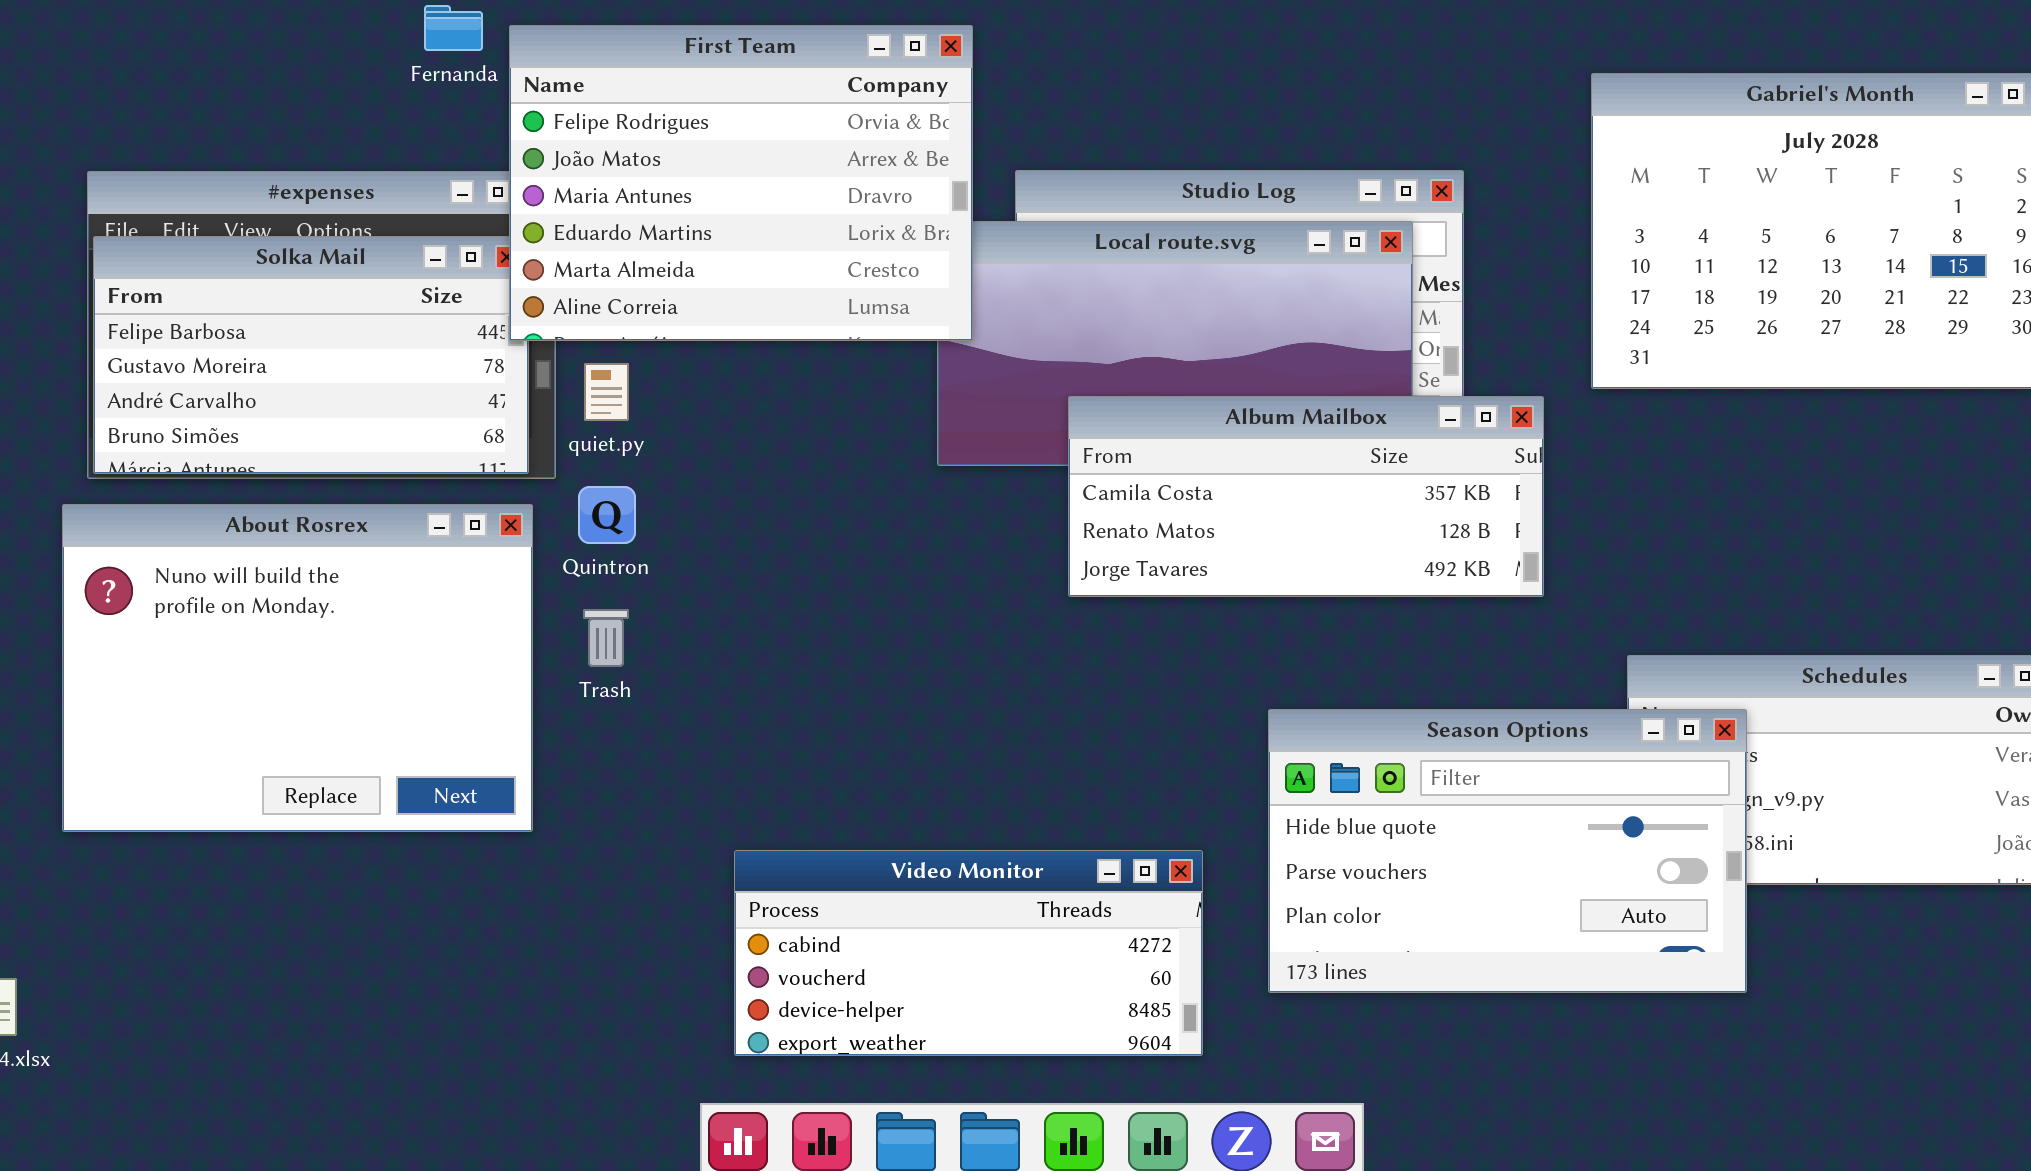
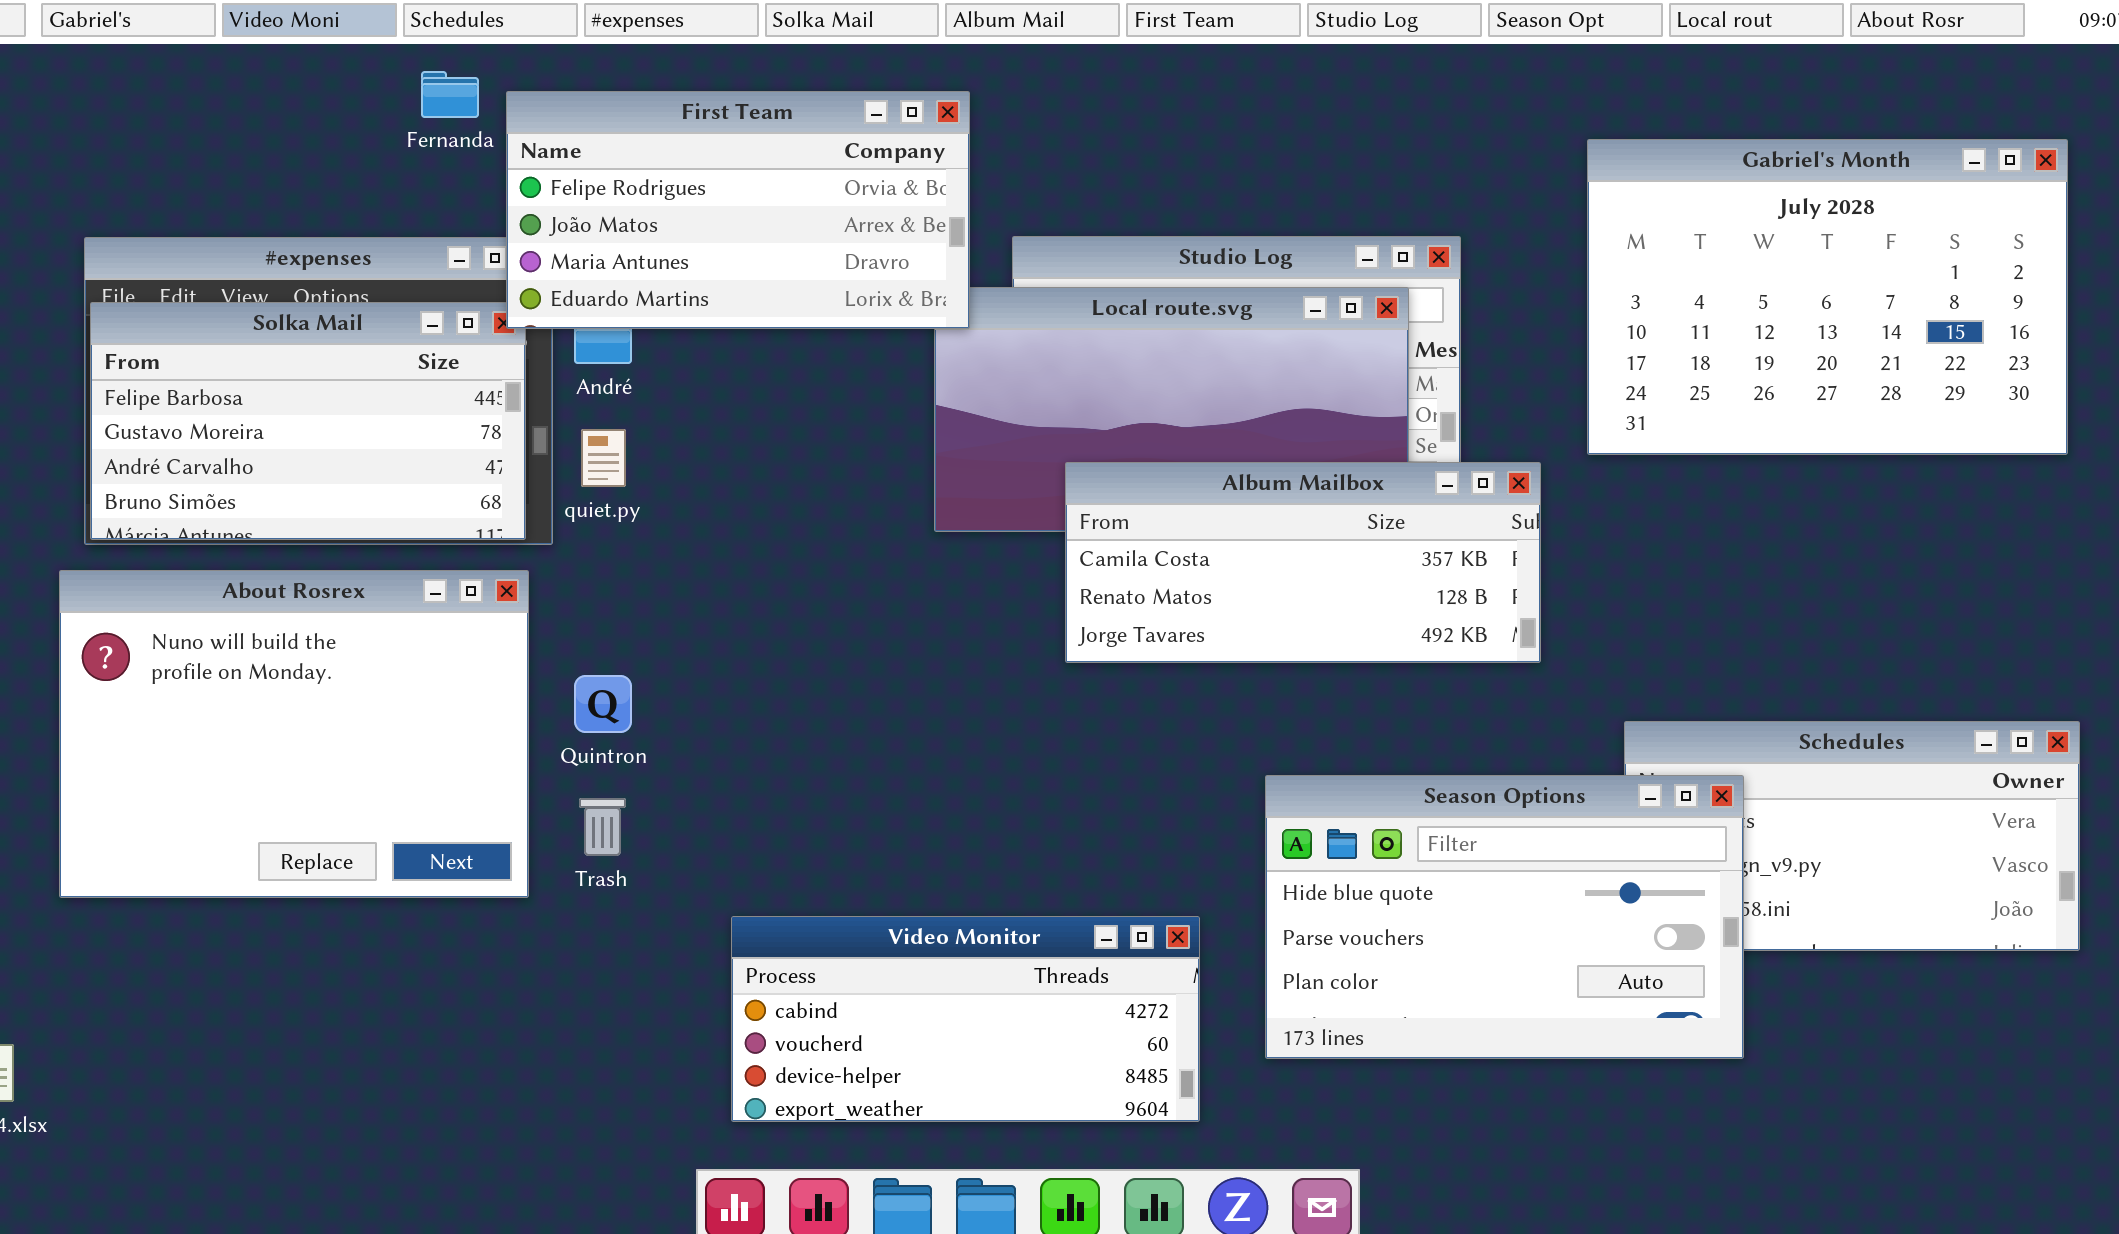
First Team: [509,25,973,341] -> [506,91,970,329], resized
Quintron: [578,486,636,544] -> [574,675,632,733], moved
Trash: [583,609,629,667] -> [579,798,626,856], moved

